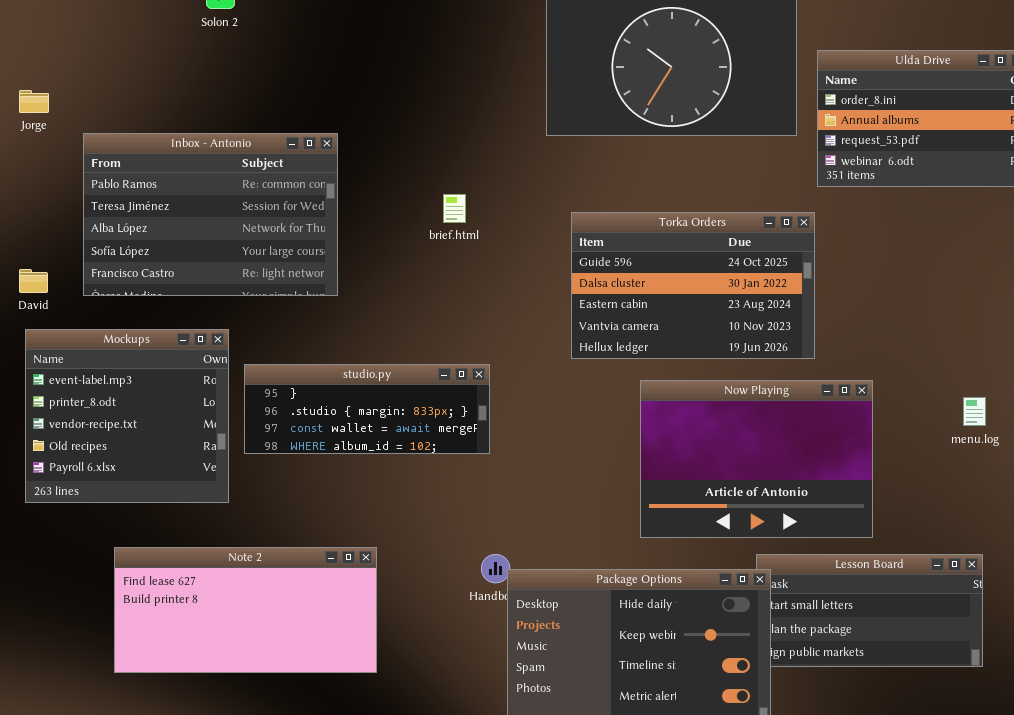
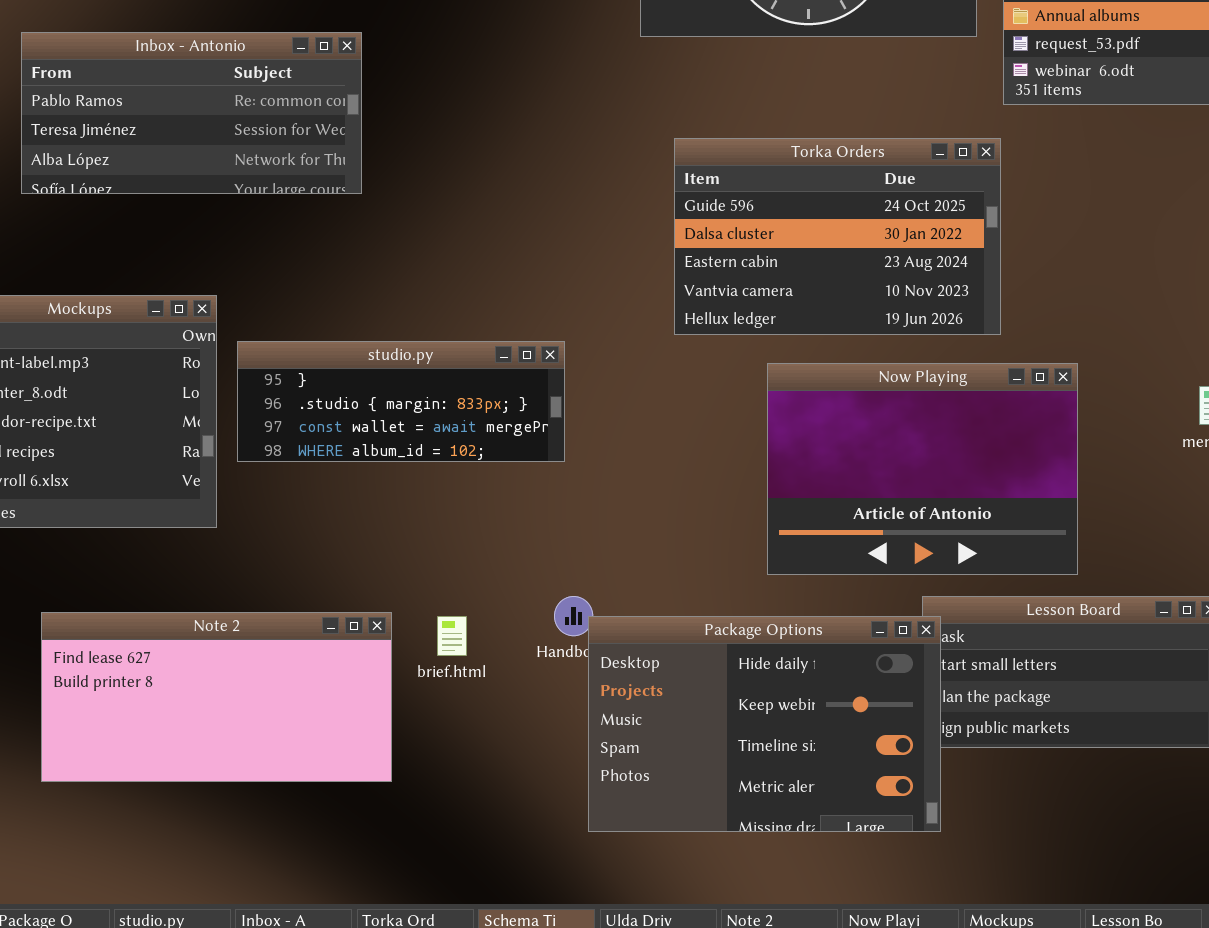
Inbox - Antonio: [83,133,338,296] -> [21,32,362,194], resized
brief.html: [443,194,466,223] -> [437,616,467,656], moved
Note 2: [114,547,377,673] -> [41,612,392,782], moved

